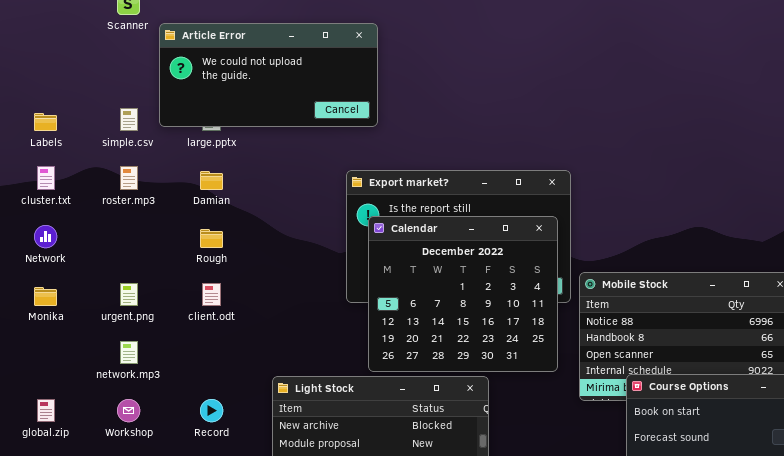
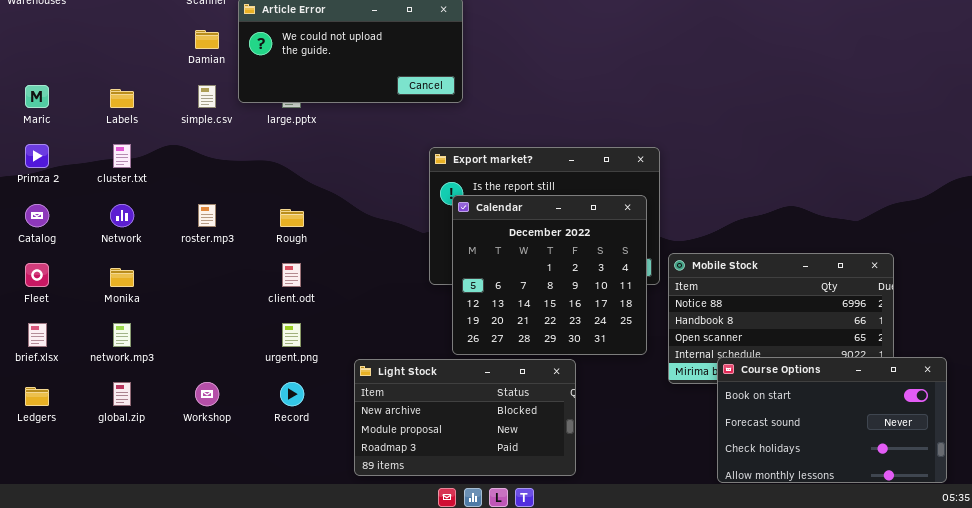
roster.mp3: [120,166,138,190] -> [198,204,216,227], moved
Damian: [200,171,223,190] -> [195,30,219,49], moved
urgent.png: [120,283,138,306] -> [282,323,301,347], moved
network.mp3: [120,341,138,364] -> [113,323,131,347], moved

